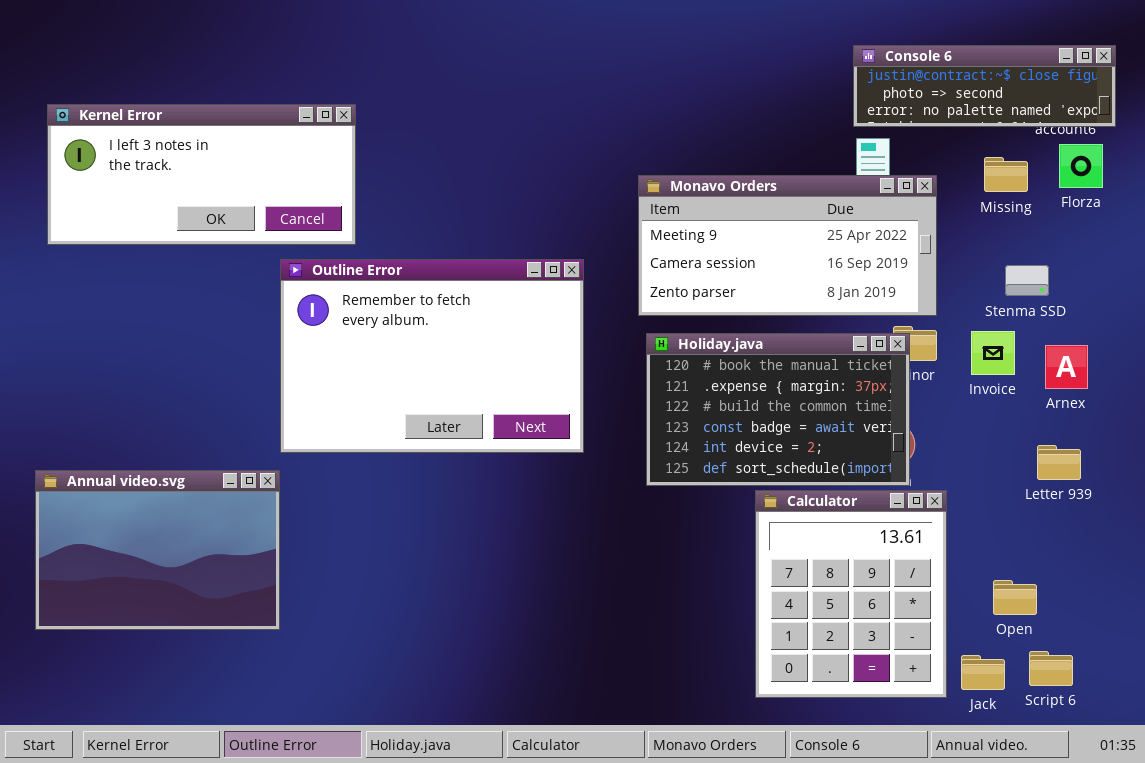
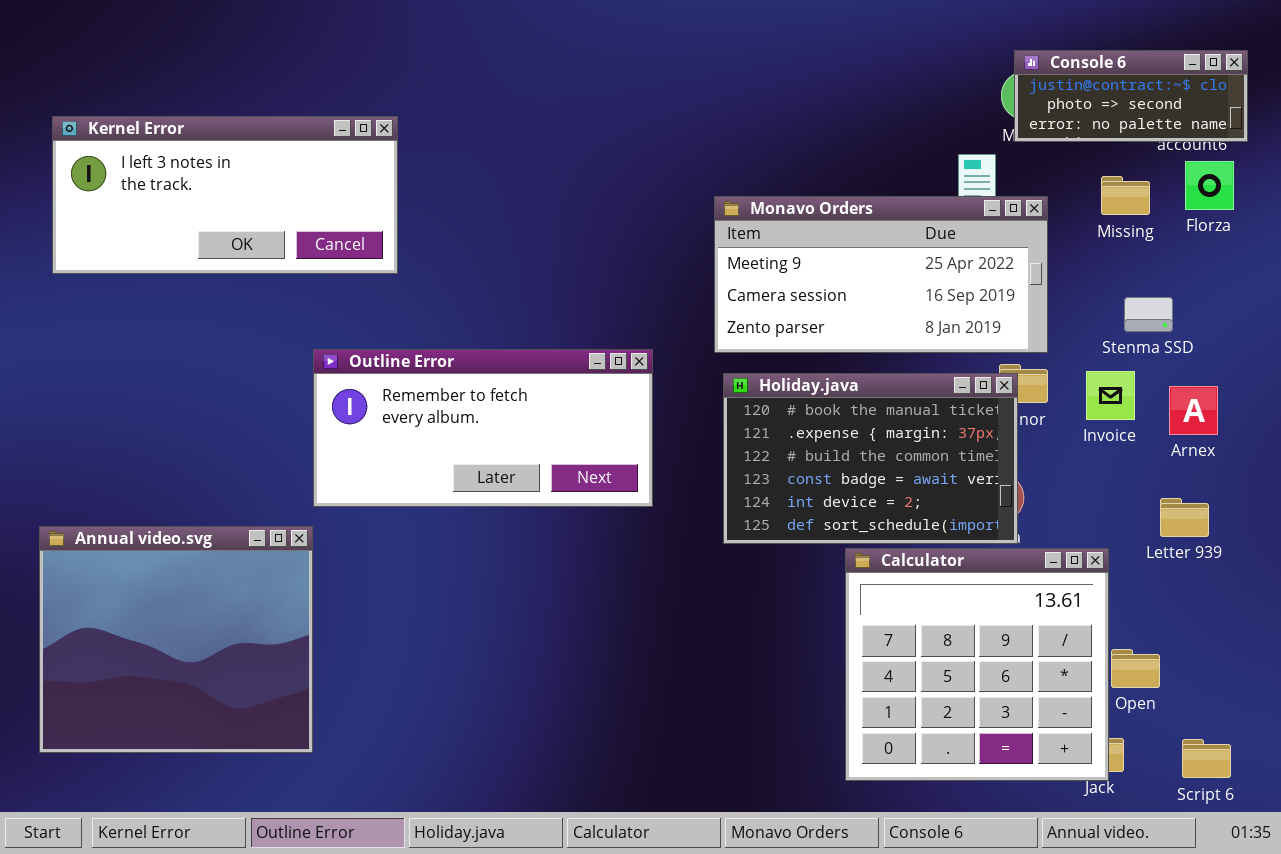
Console 6: [853,45,1116,127] -> [1014,50,1248,142], resized
Outline Error: [280,259,584,453] -> [313,349,653,507], resized
Annual video.svg: [35,470,280,630] -> [39,526,313,753], resized
Calculator: [755,490,947,698] -> [845,548,1109,781], resized
Script 6: [1029,651,1073,686] -> [1182,739,1231,778], moved

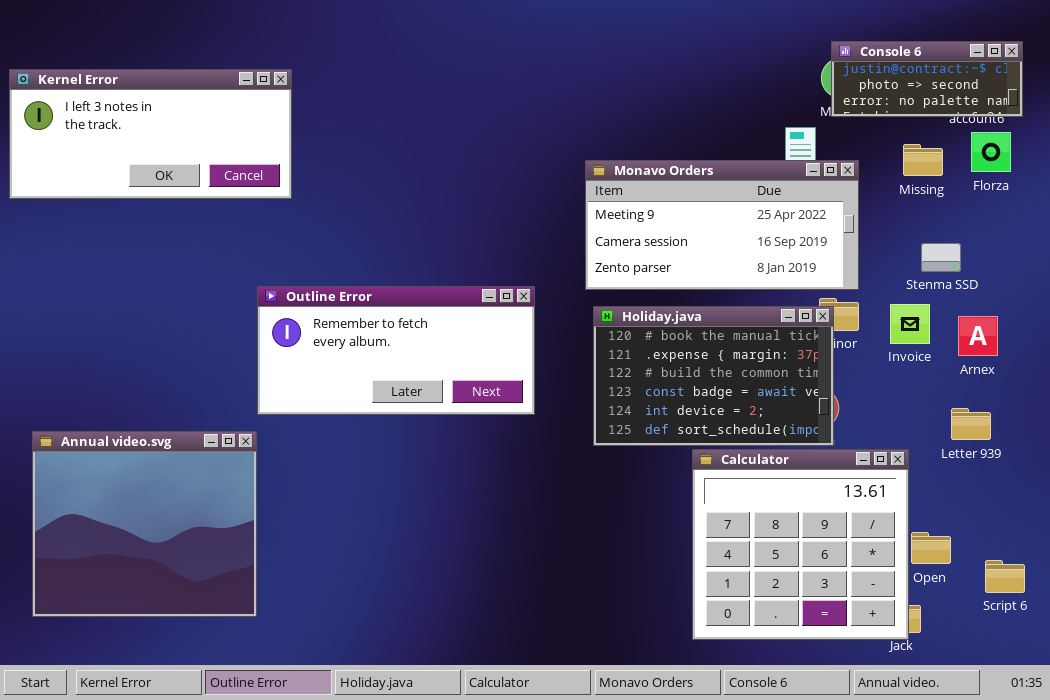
Kernel Error: [52,116,398,274] -> [9,69,292,199], moved
Script 6: [1182,739,1231,778] -> [985,560,1025,593], moved

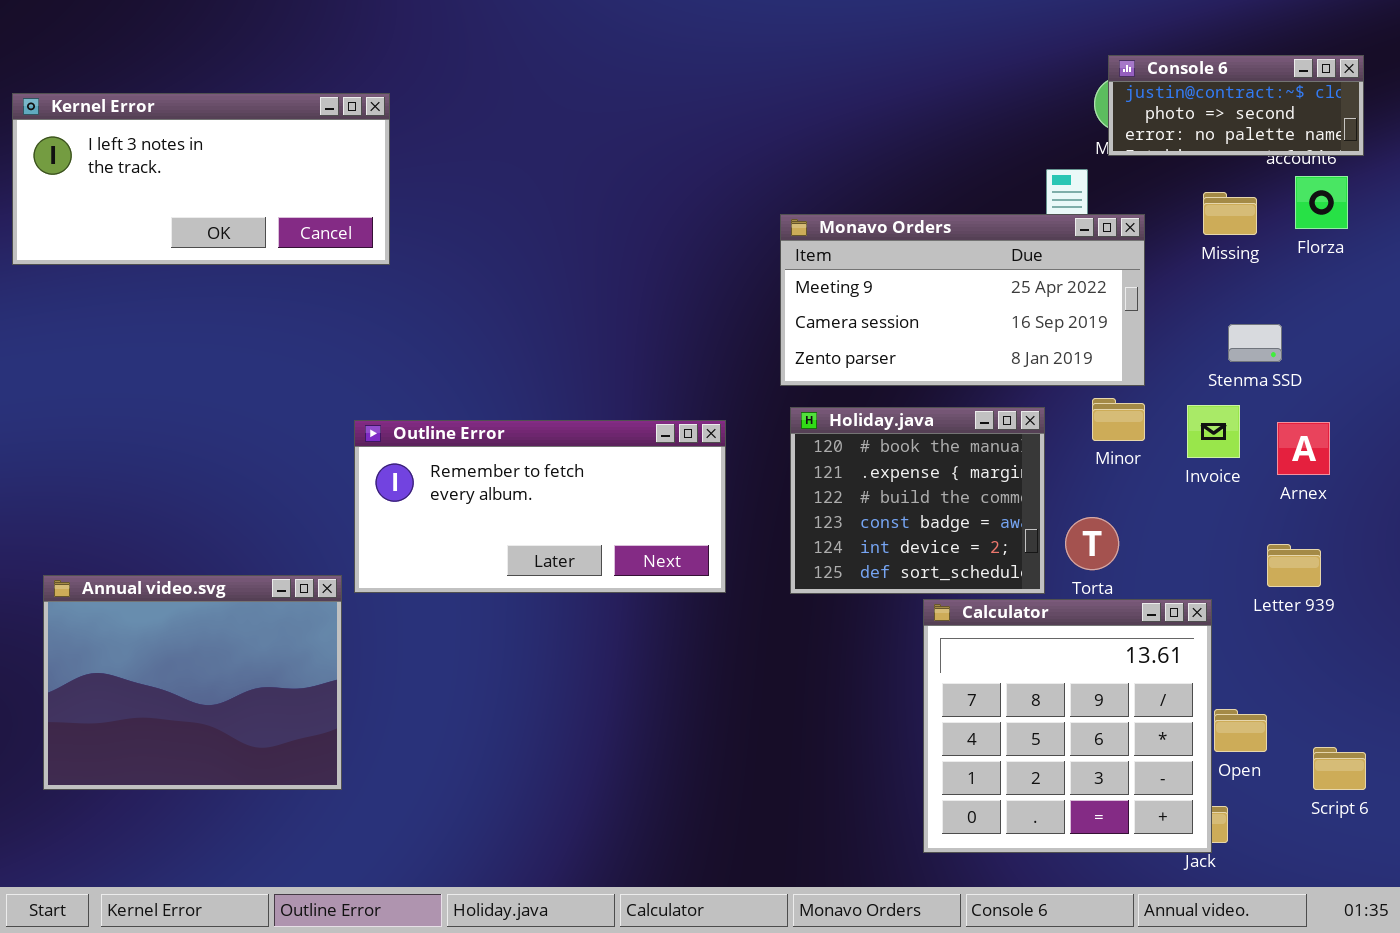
Outline Error: [257,286,535,415] -> [354,420,726,593], moved
Holiday.java: [593,306,834,446] -> [790,407,1045,594], resized
Annual video.svg: [32,431,257,617] -> [43,575,342,790], resized

